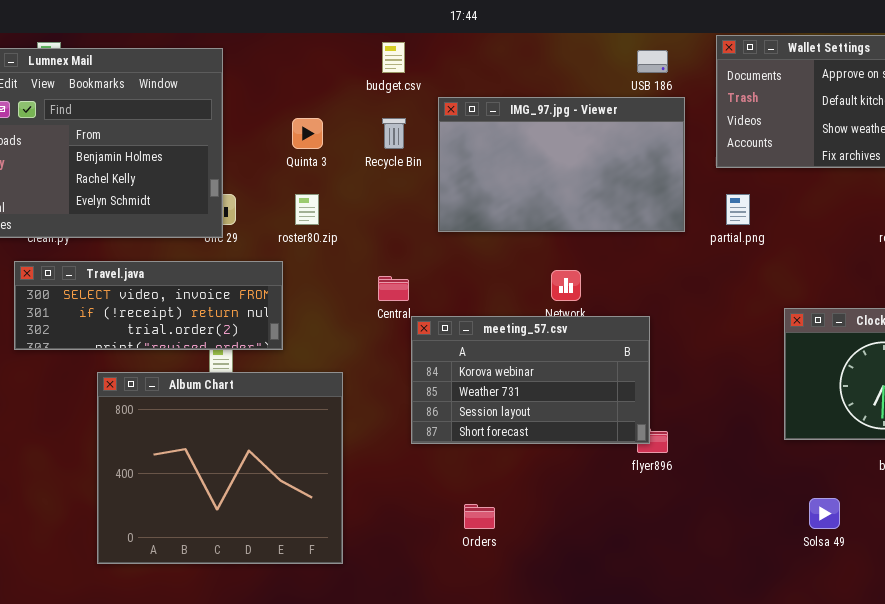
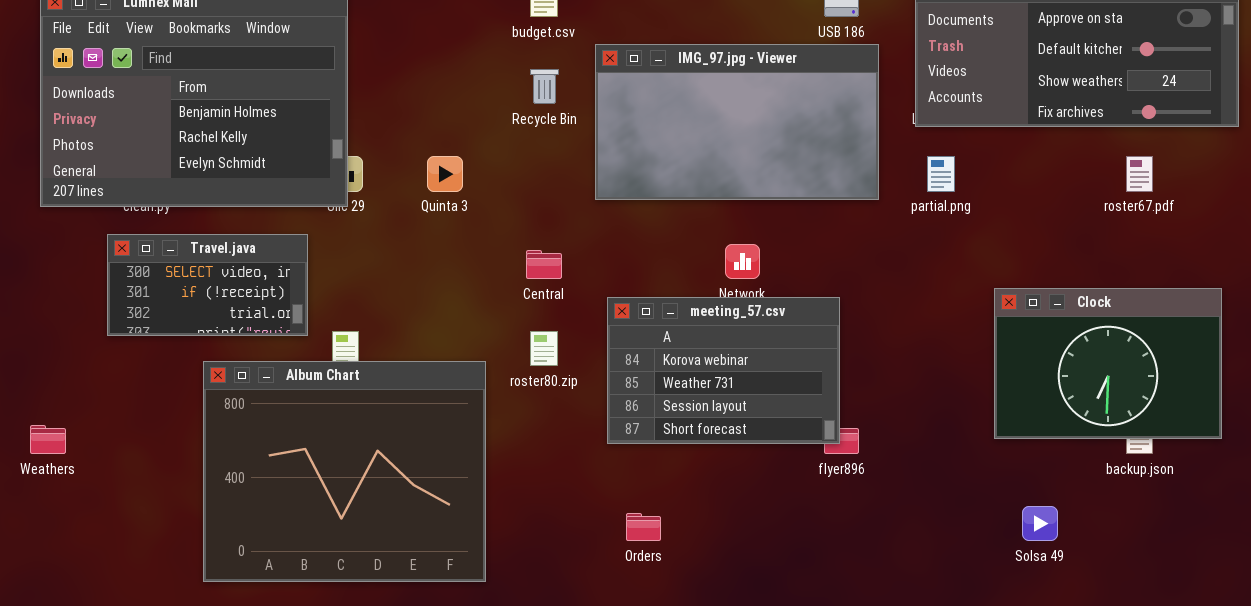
Quinta 3: [292,118,323,149] -> [427,156,463,192], moved
roster80.zip: [295,194,319,225] -> [530,331,558,366], moved
Travel.java: [14,261,283,350] -> [107,234,308,336], resized
meeting_57.csv: [411,316,650,444] -> [607,297,840,444], resized

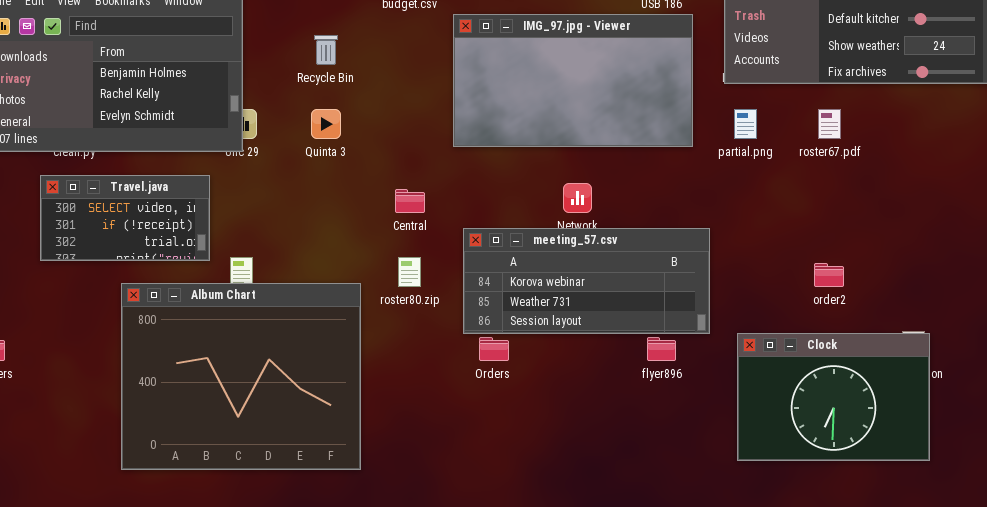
Recycle Bin: [530,69,559,104] -> [314,35,338,65], moved
roster67.pdf: [1126,156,1153,192] -> [818,109,841,139], moved
Clock: [994,288,1222,439] -> [737,333,930,461], moved
meeting_57.csv: [607,297,840,444] -> [463,228,710,334], resized
Orders: [626,513,661,541] -> [479,337,509,361], moved

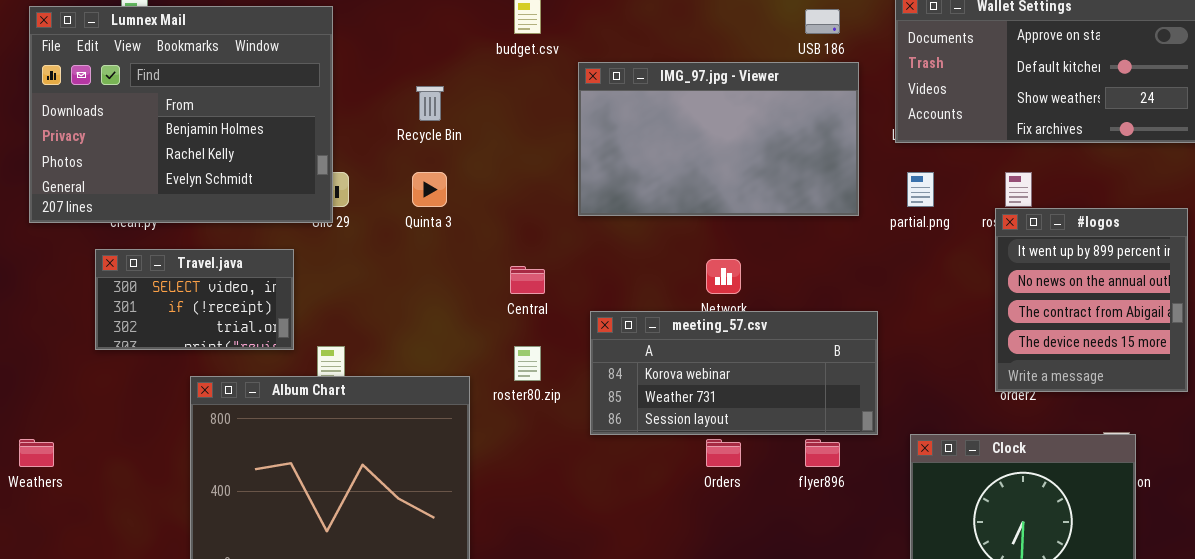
#logos: none -> [995,208,1188,392], opened
Orders: [479,337,509,361] -> [706,439,741,467], moved

